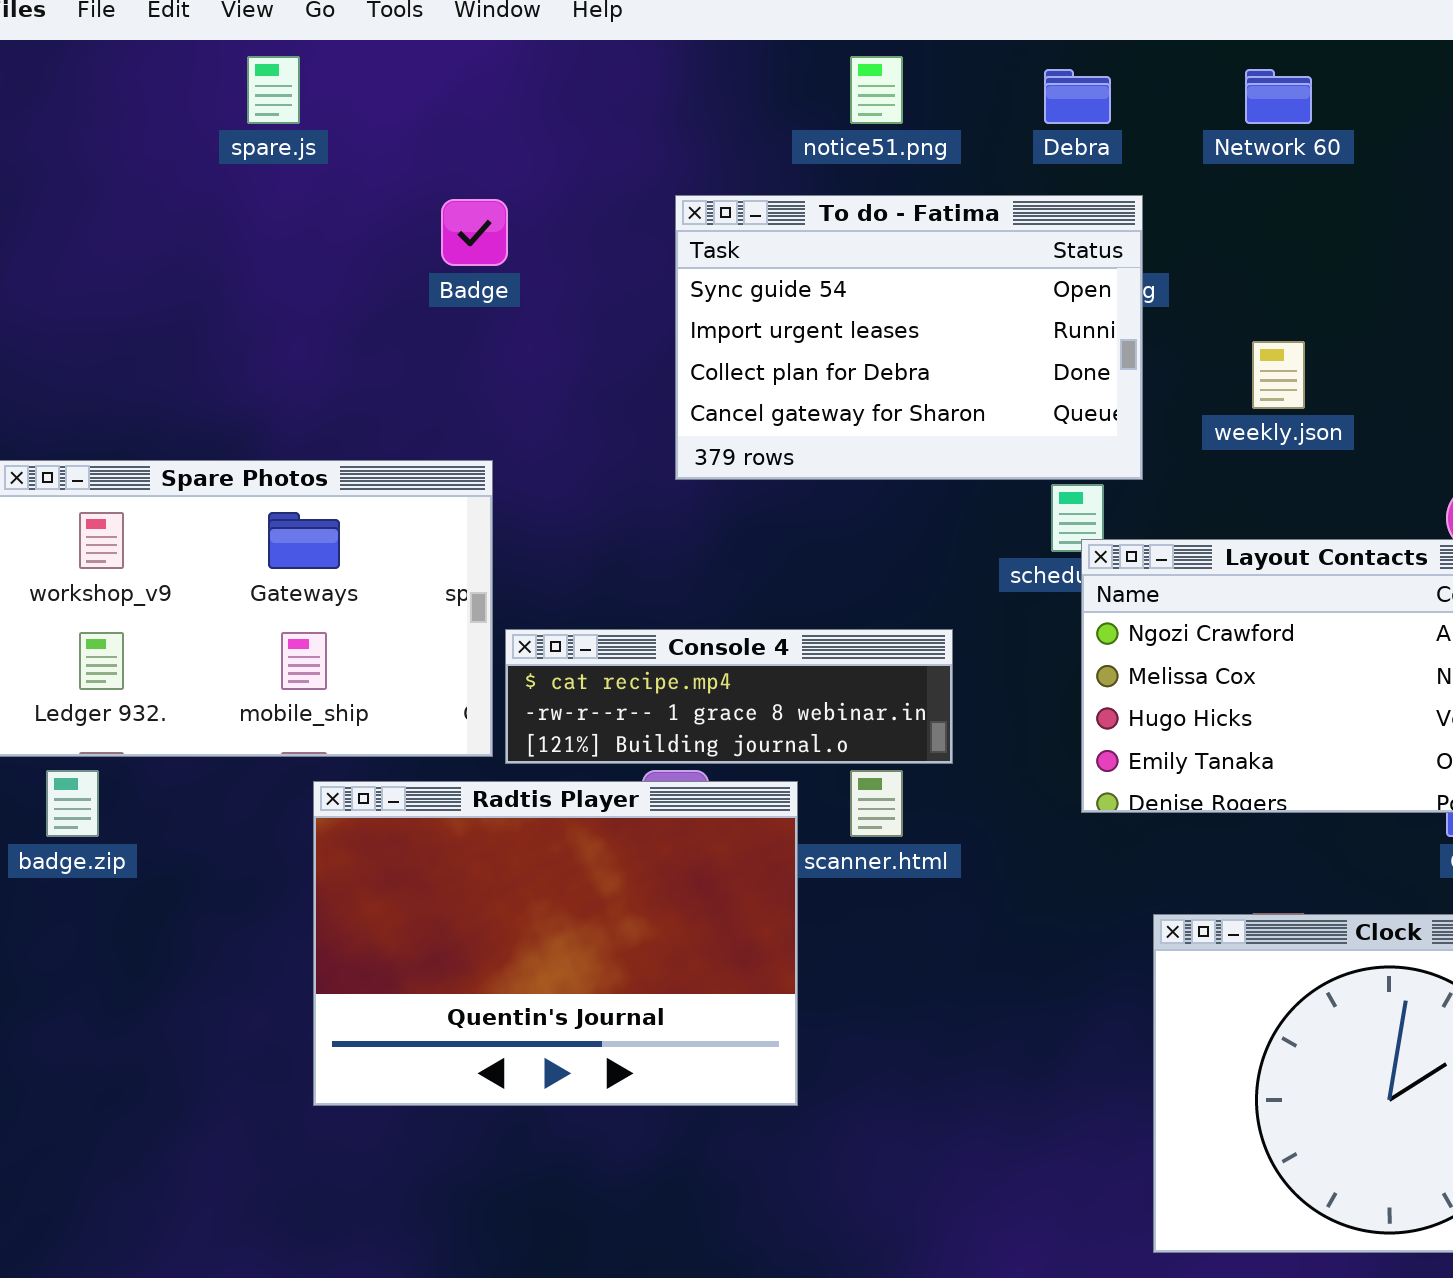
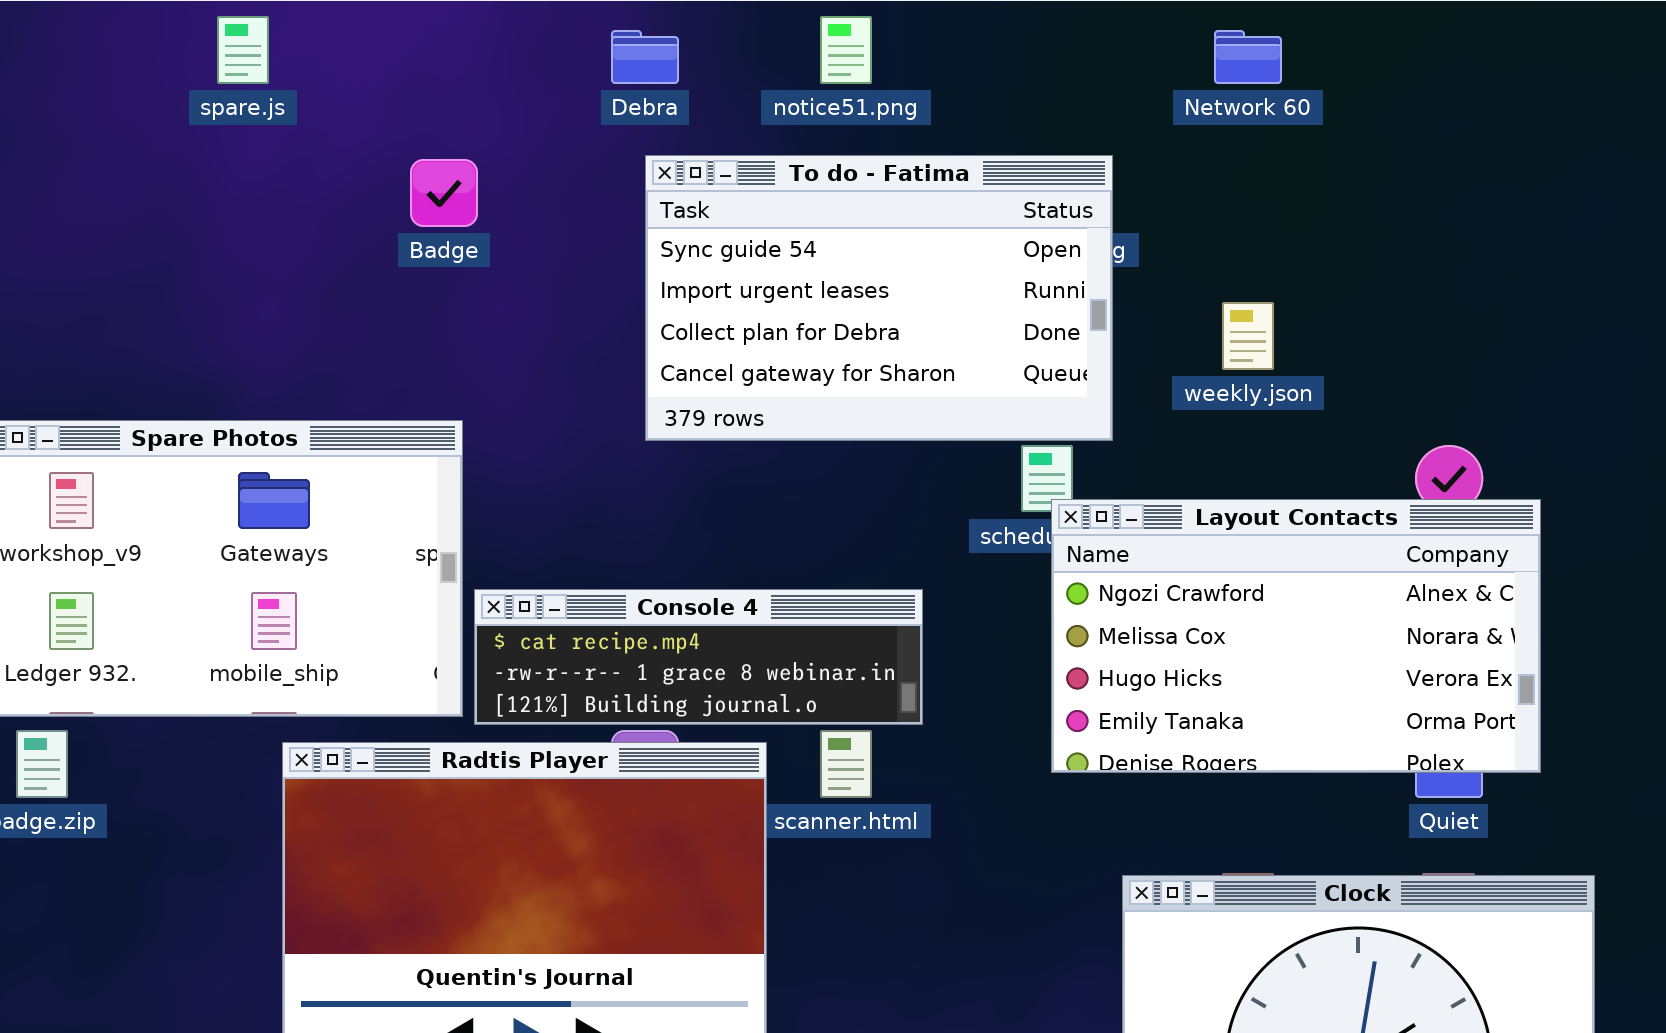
Debra: [1044,69,1111,124] -> [611,30,679,84], moved

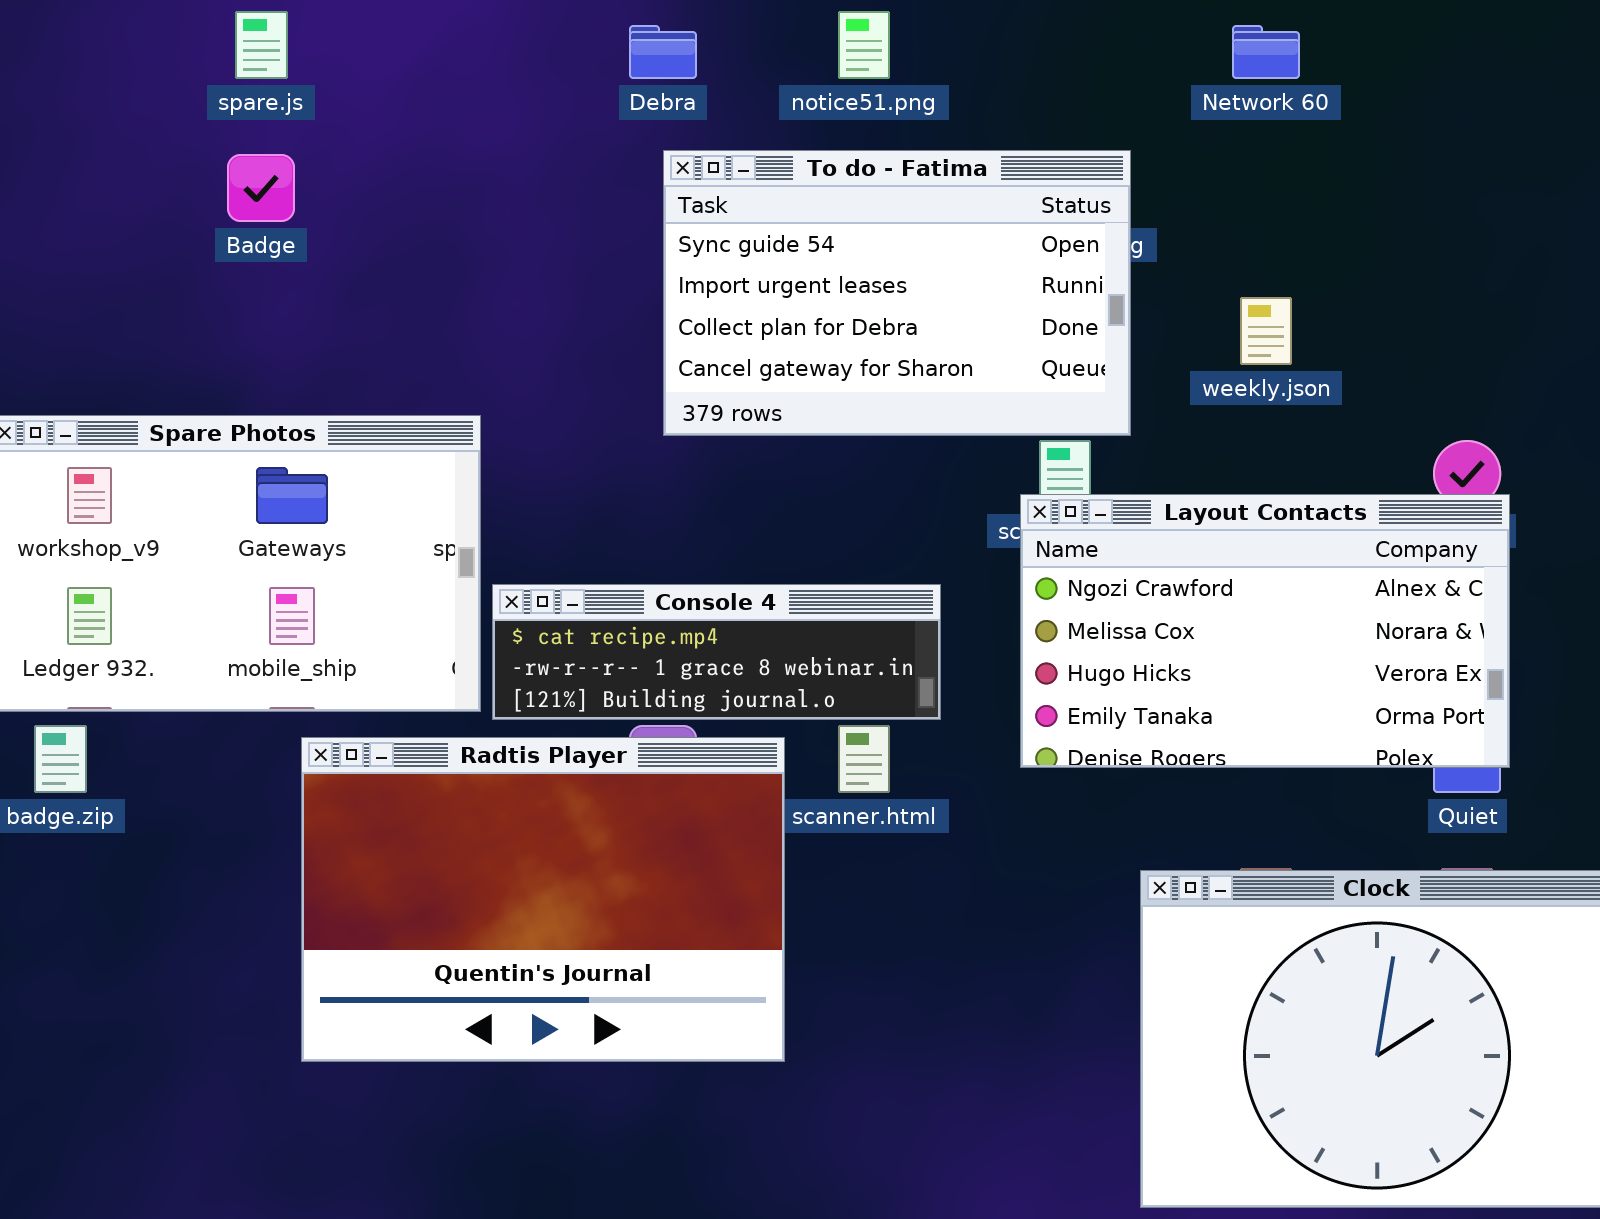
Badge: [410,159,478,227] -> [227,154,295,222], moved
Layout Contacts: [1051,499,1541,773] -> [1020,494,1510,768], moved

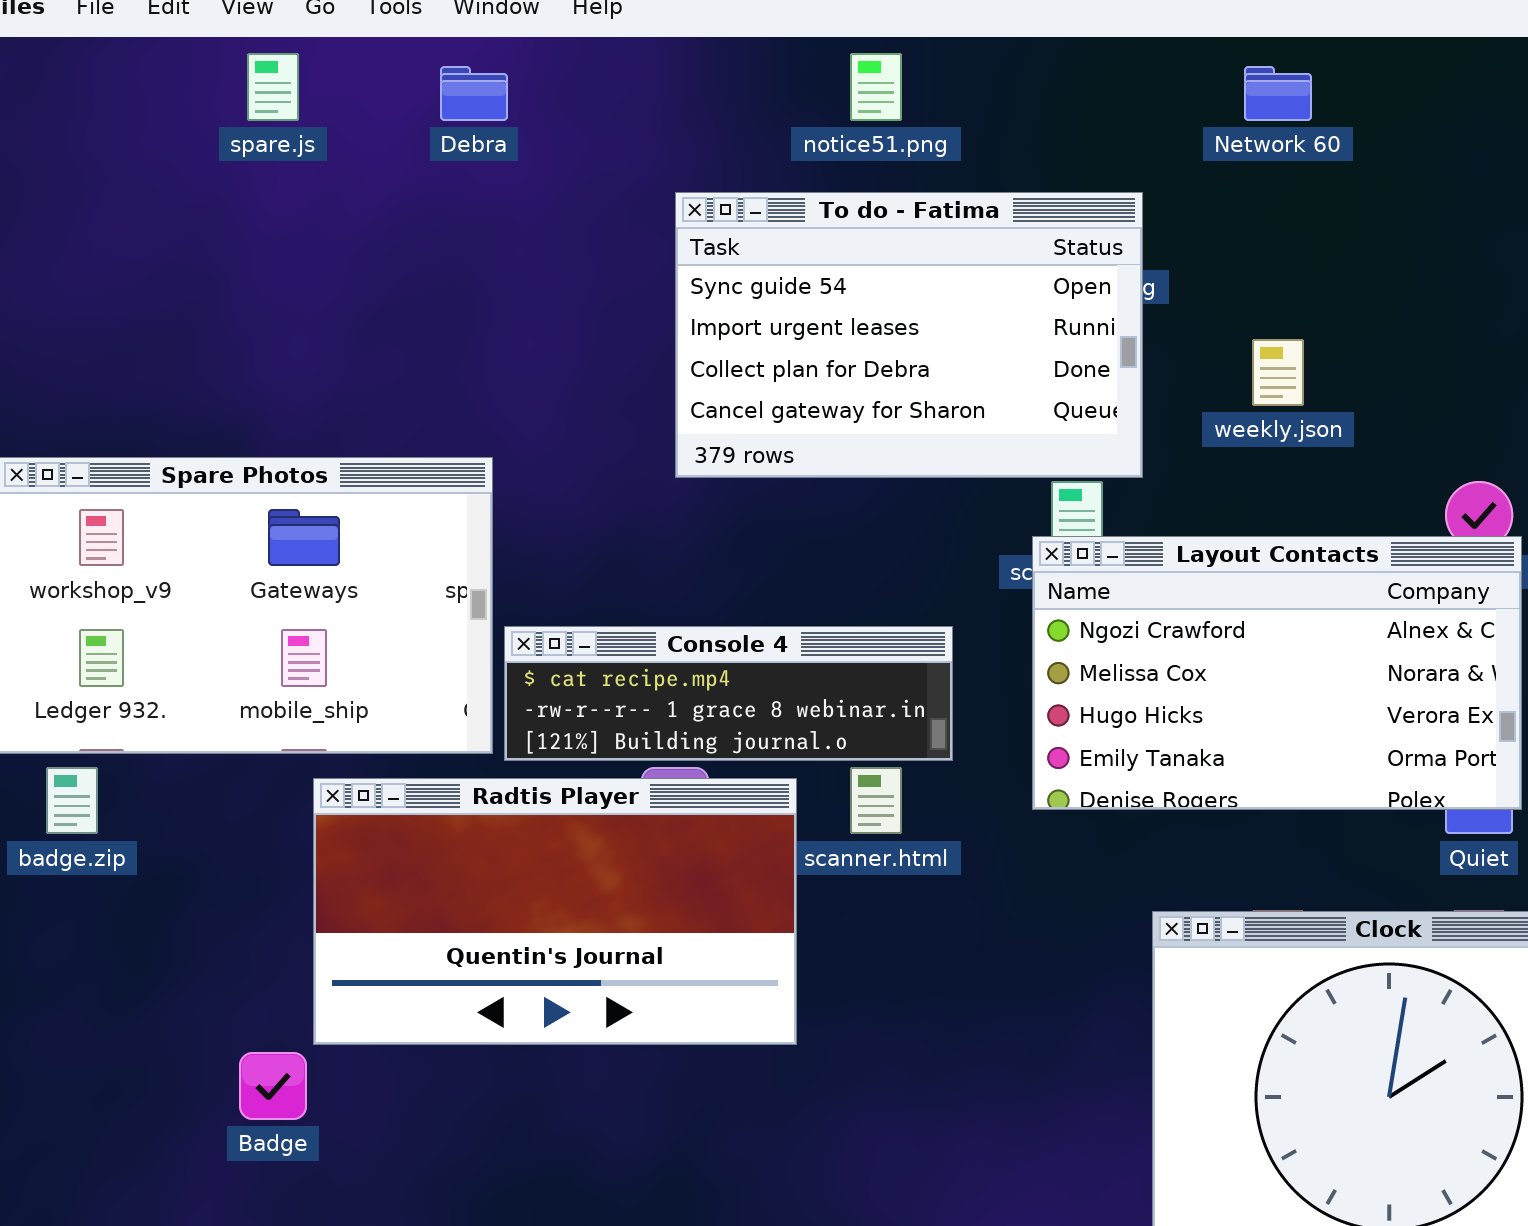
Debra: [629,25,697,79] -> [440,66,508,121], moved
Badge: [227,154,295,222] -> [239,1052,307,1120], moved
Radtis Player: [301,737,785,1062] -> [313,778,797,1045], resized

